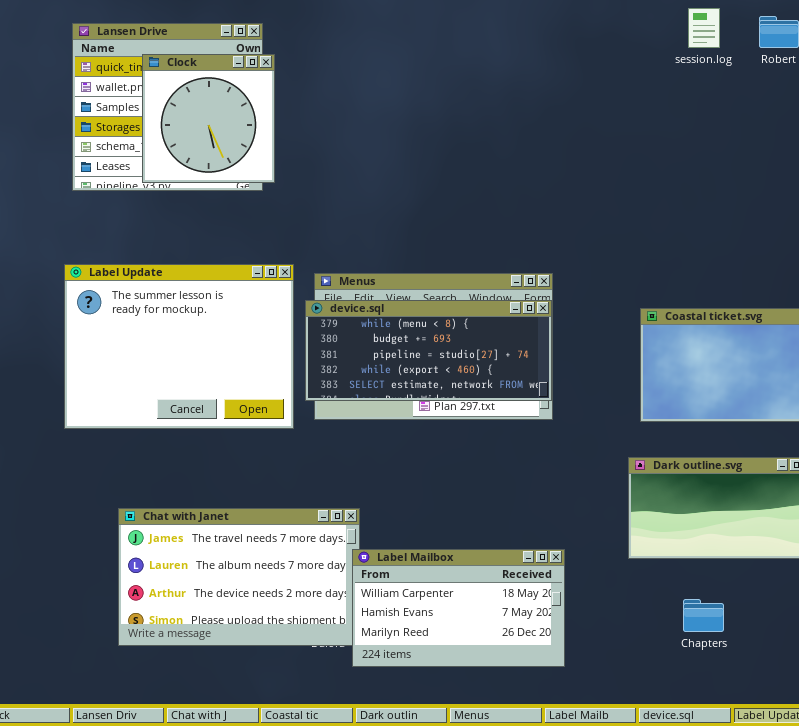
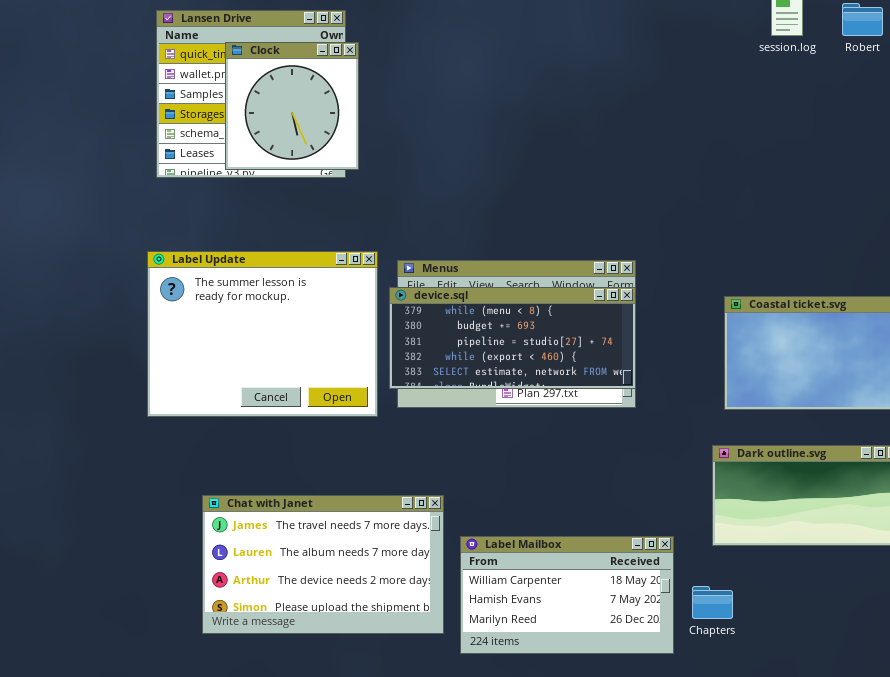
Label Mailbox: [352,549,565,667] -> [460,536,674,654], moved
Chapters: [683,599,724,632] -> [692,586,733,619], moved

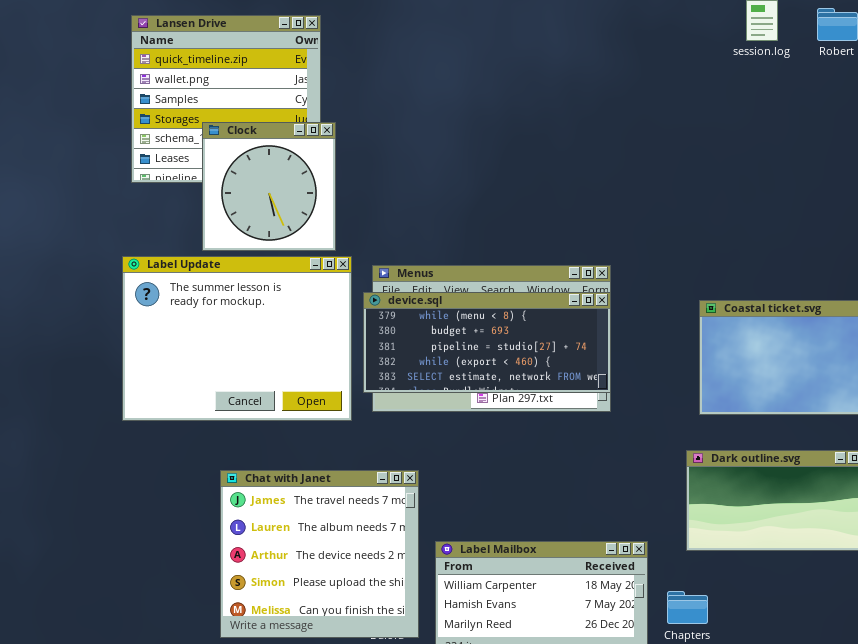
Clock: [225,42,359,170] -> [202,122,336,251], moved
Chat with Janet: [202,495,444,634] -> [220,470,419,638], resized

